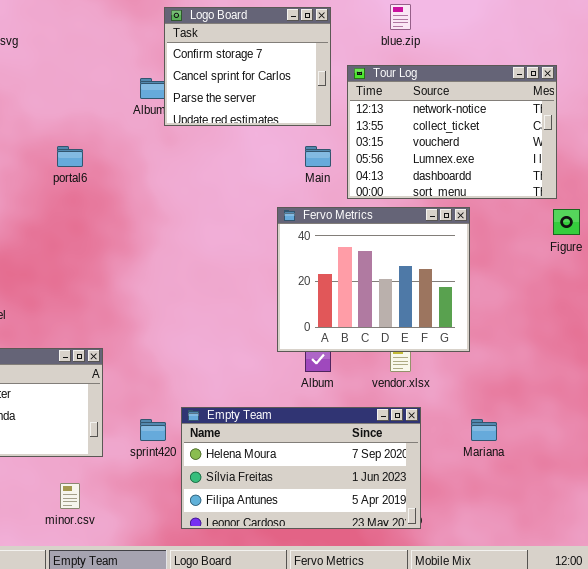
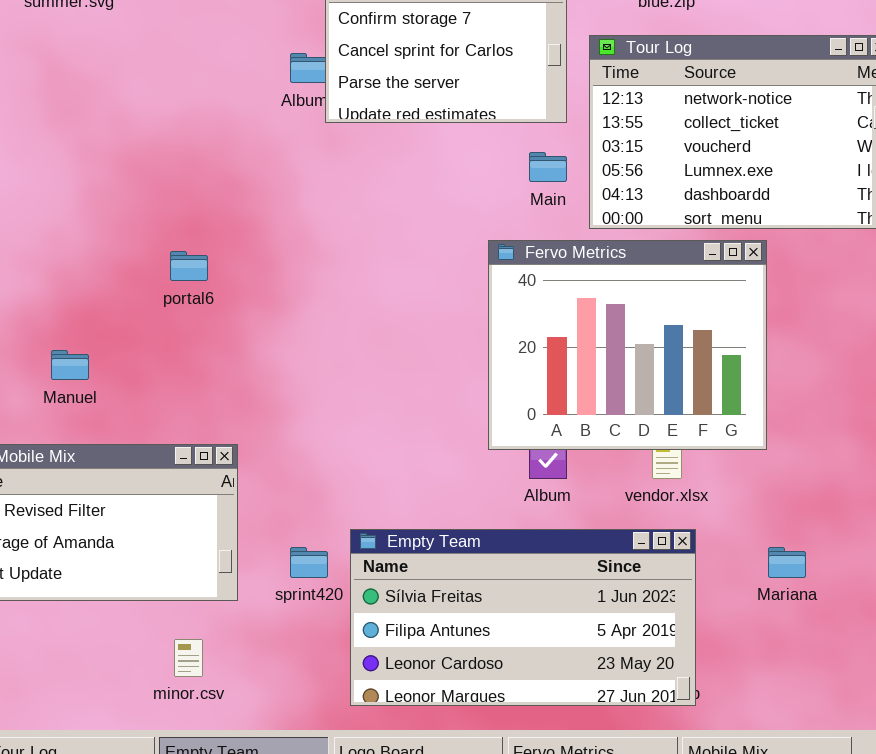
portal6: [57,146,83,167] -> [170,251,208,281], moved
Empty Team: [181,407,421,529] -> [350,529,696,706], scrolled down 1 row

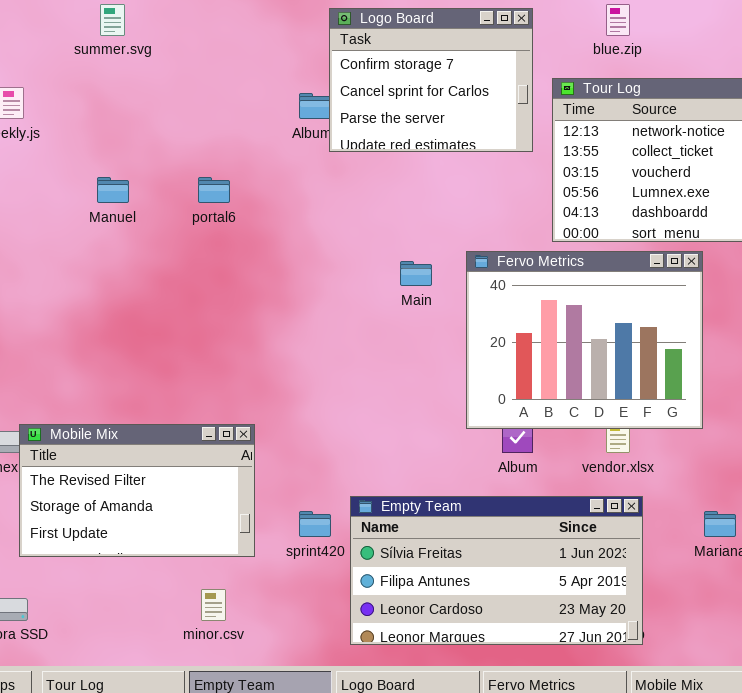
Main: [529,152,567,182] -> [400,261,432,286], moved
portal6: [170,251,208,281] -> [198,177,230,203], moved
Manuel: [51,350,89,380] -> [97,177,129,203], moved

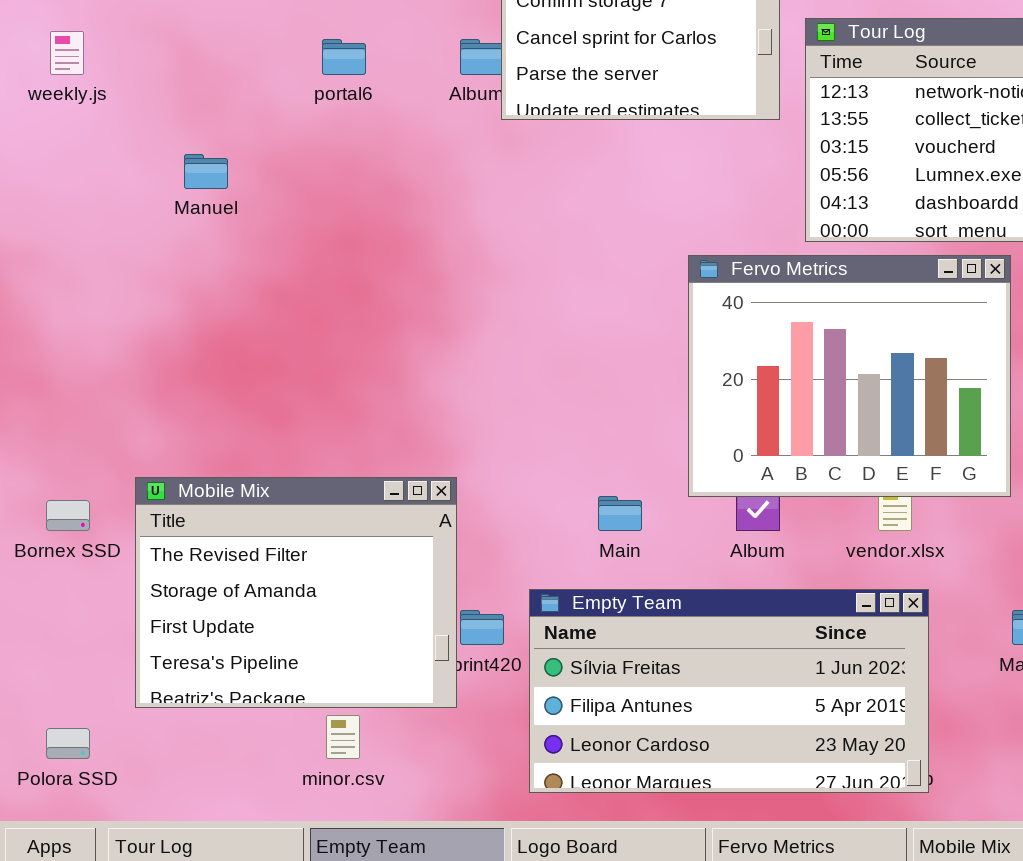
portal6: [198,177,230,203] -> [322,39,366,75], moved
Main: [400,261,432,286] -> [598,496,642,531], moved
Mobile Mix: [19,424,255,557] -> [135,477,457,708], moved, resized

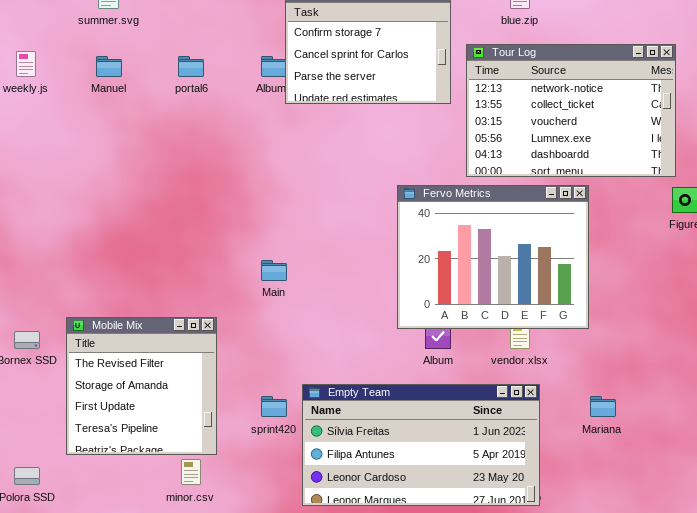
Manuel: [184,154,228,189] -> [96,56,122,77], moved
Mobile Mix: [135,477,457,708] -> [66,317,217,455], resized
Main: [598,496,642,531] -> [261,260,287,281], moved

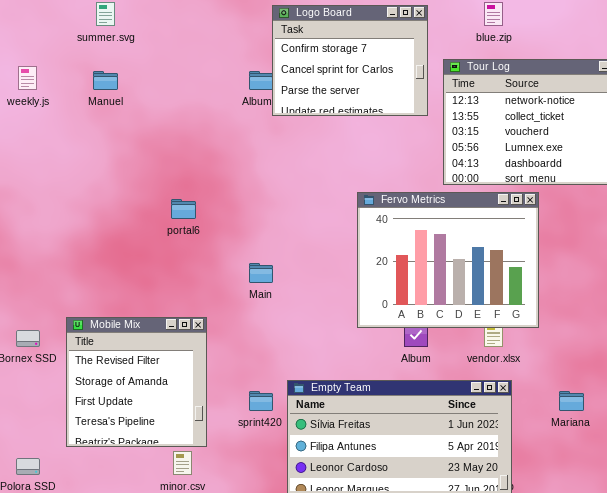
portal6: [178,56,204,77] -> [171,199,196,219], moved
Fervo Metrics: [397,185,589,329] -> [357,192,539,328], moved

